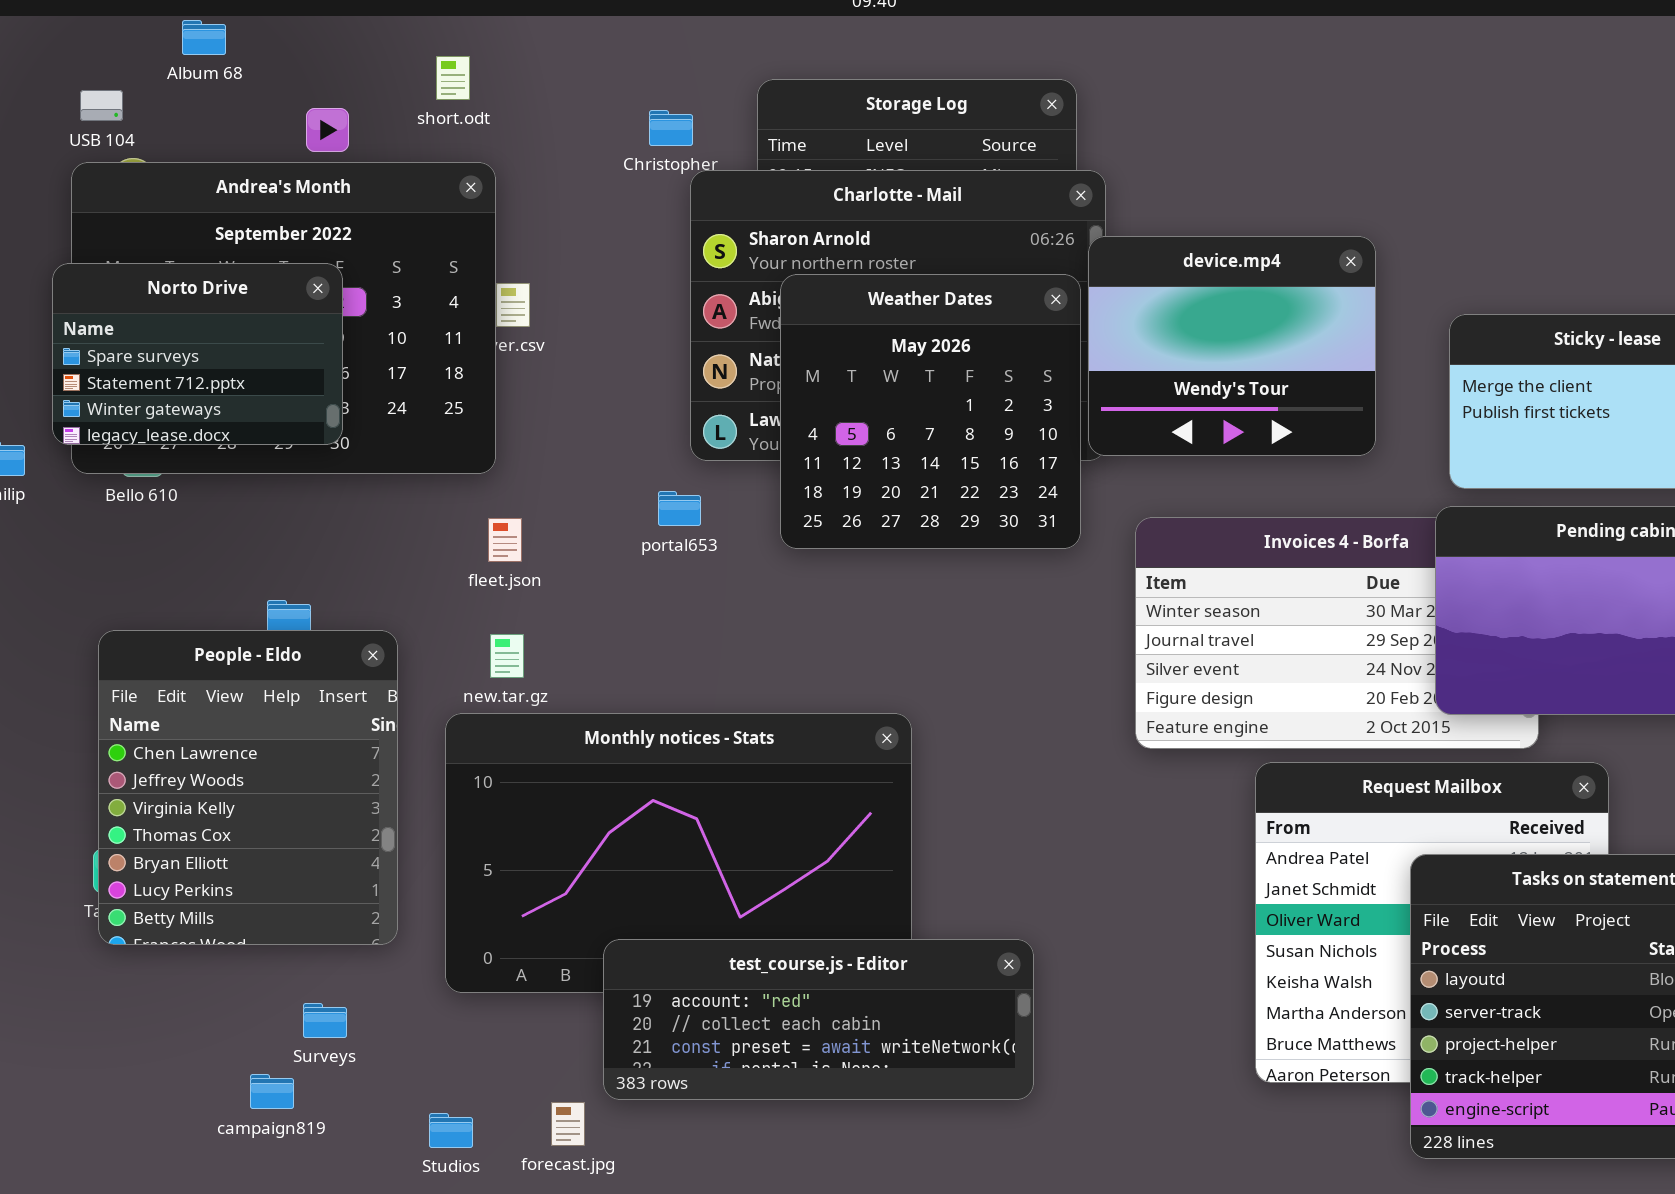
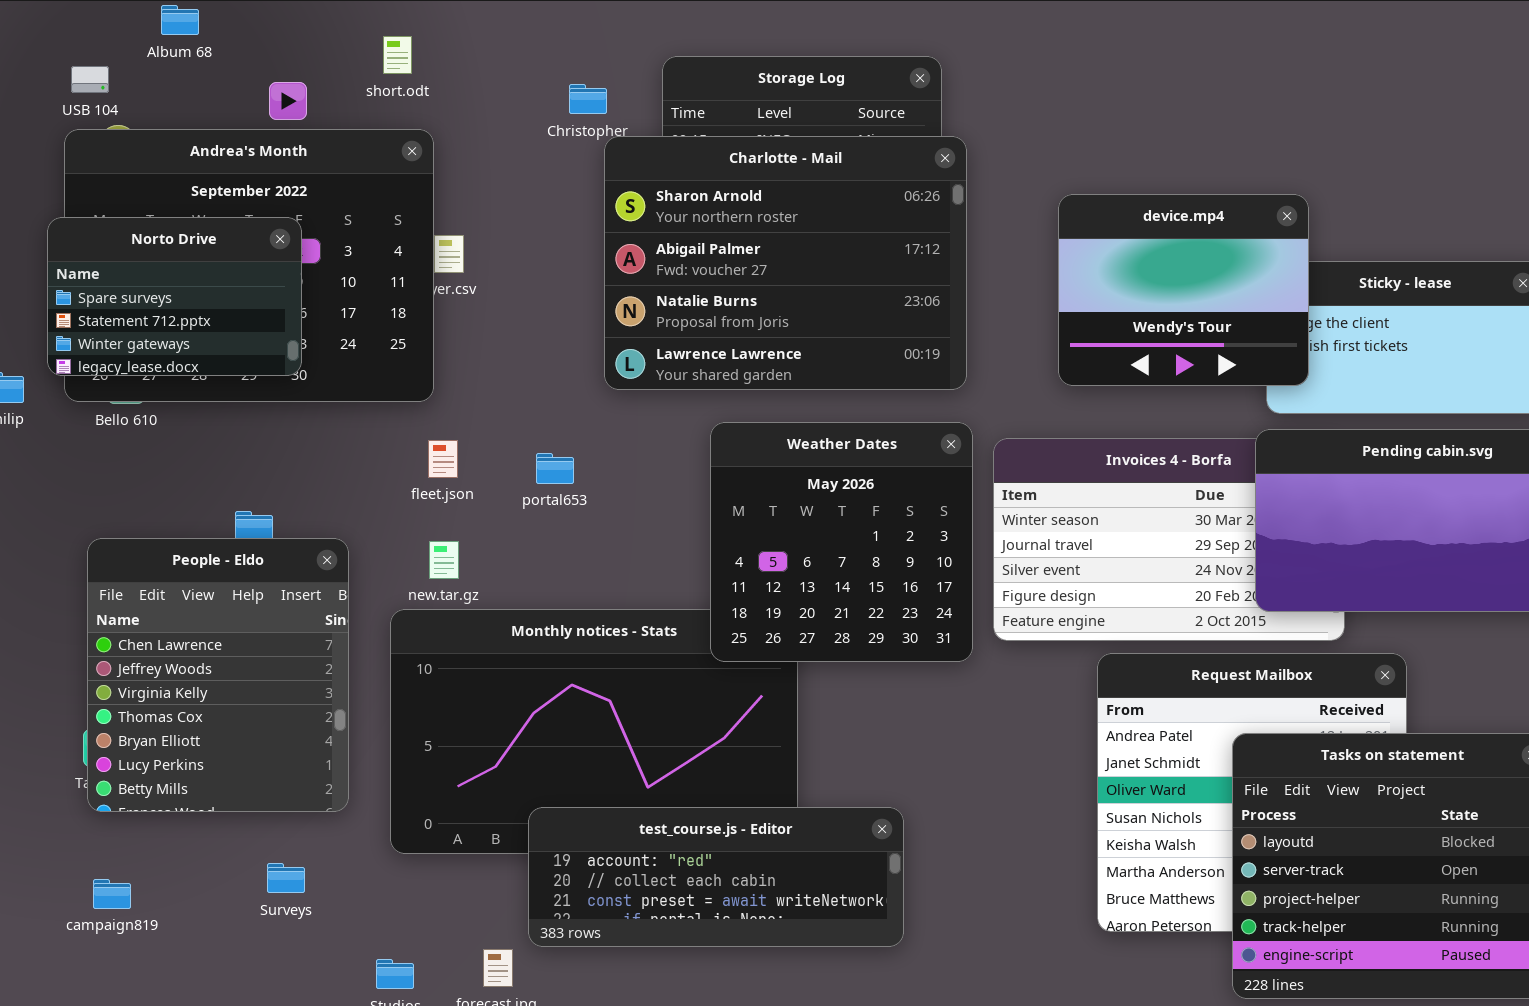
device.mp4: [1088,236,1376,456] -> [1058,194,1309,386], moved
Weather Dates: [780,274,1081,549] -> [710,422,973,662], moved
portal653: [658,491,701,526] -> [536,453,574,484], moved
campaign819: [250,1074,294,1109] -> [93,879,131,909], moved

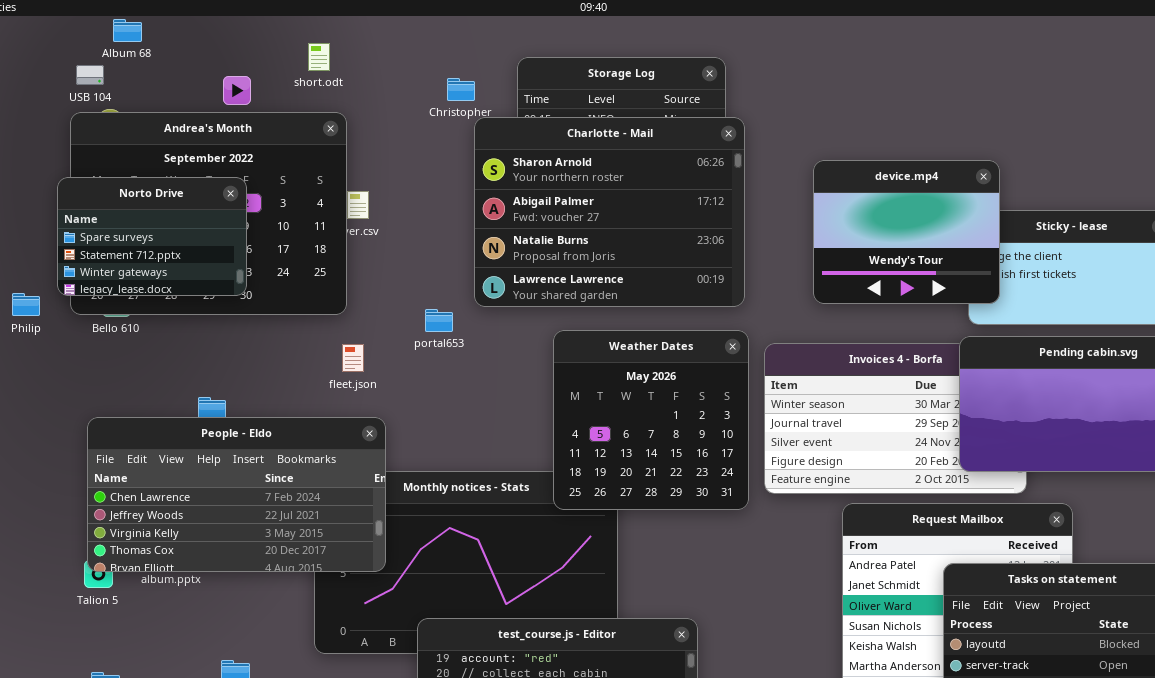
Album 68: [161,5,199,35] -> [113,19,142,42], moved
portal653: [536,453,574,484] -> [425,309,453,332], moved
People - Eldo: [87,538,349,812] -> [87,417,386,572], resized

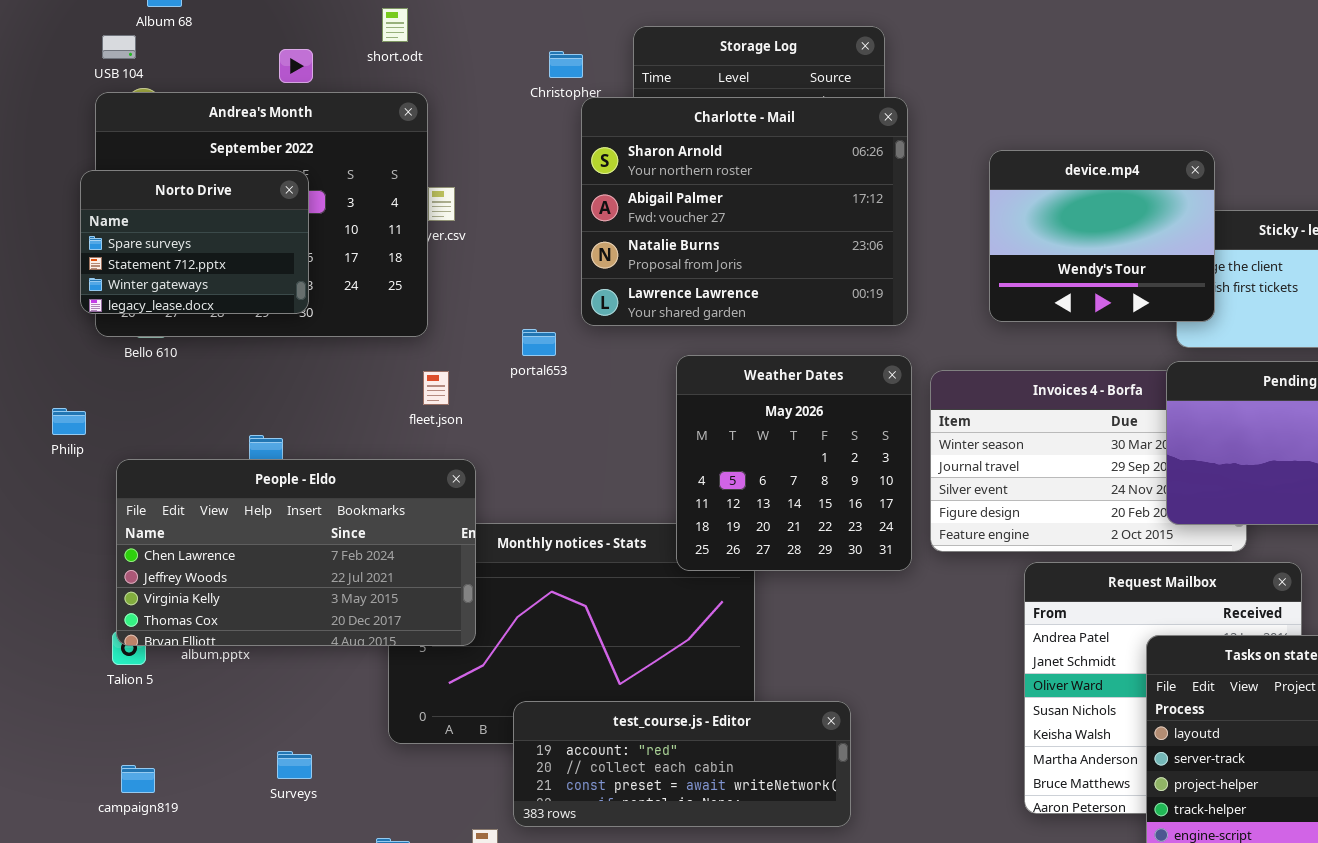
Philip: [12,293,40,316] -> [52,408,86,435], moved

